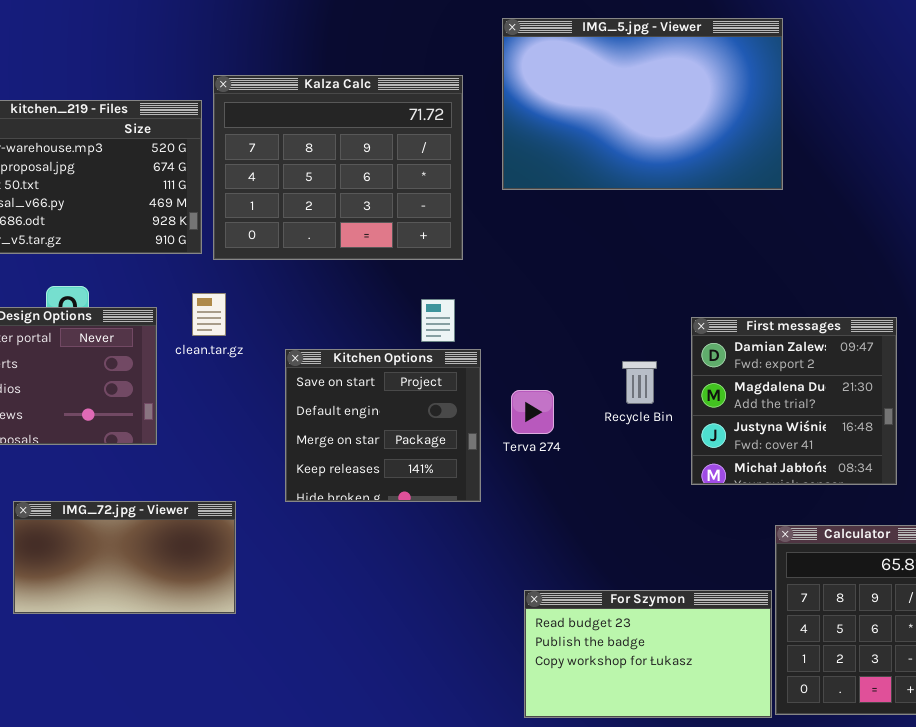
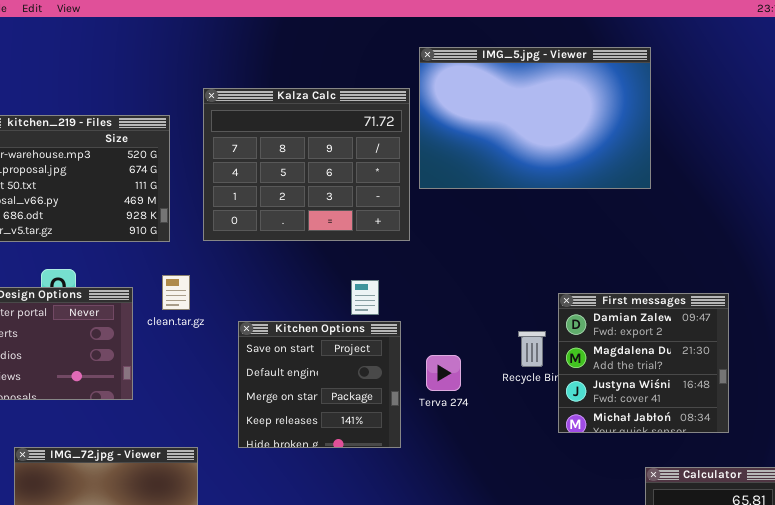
Kalza Calc: [213,75,463,260] -> [203,88,410,241], moved
First messages: [691,317,897,485] -> [558,293,729,433], moved

